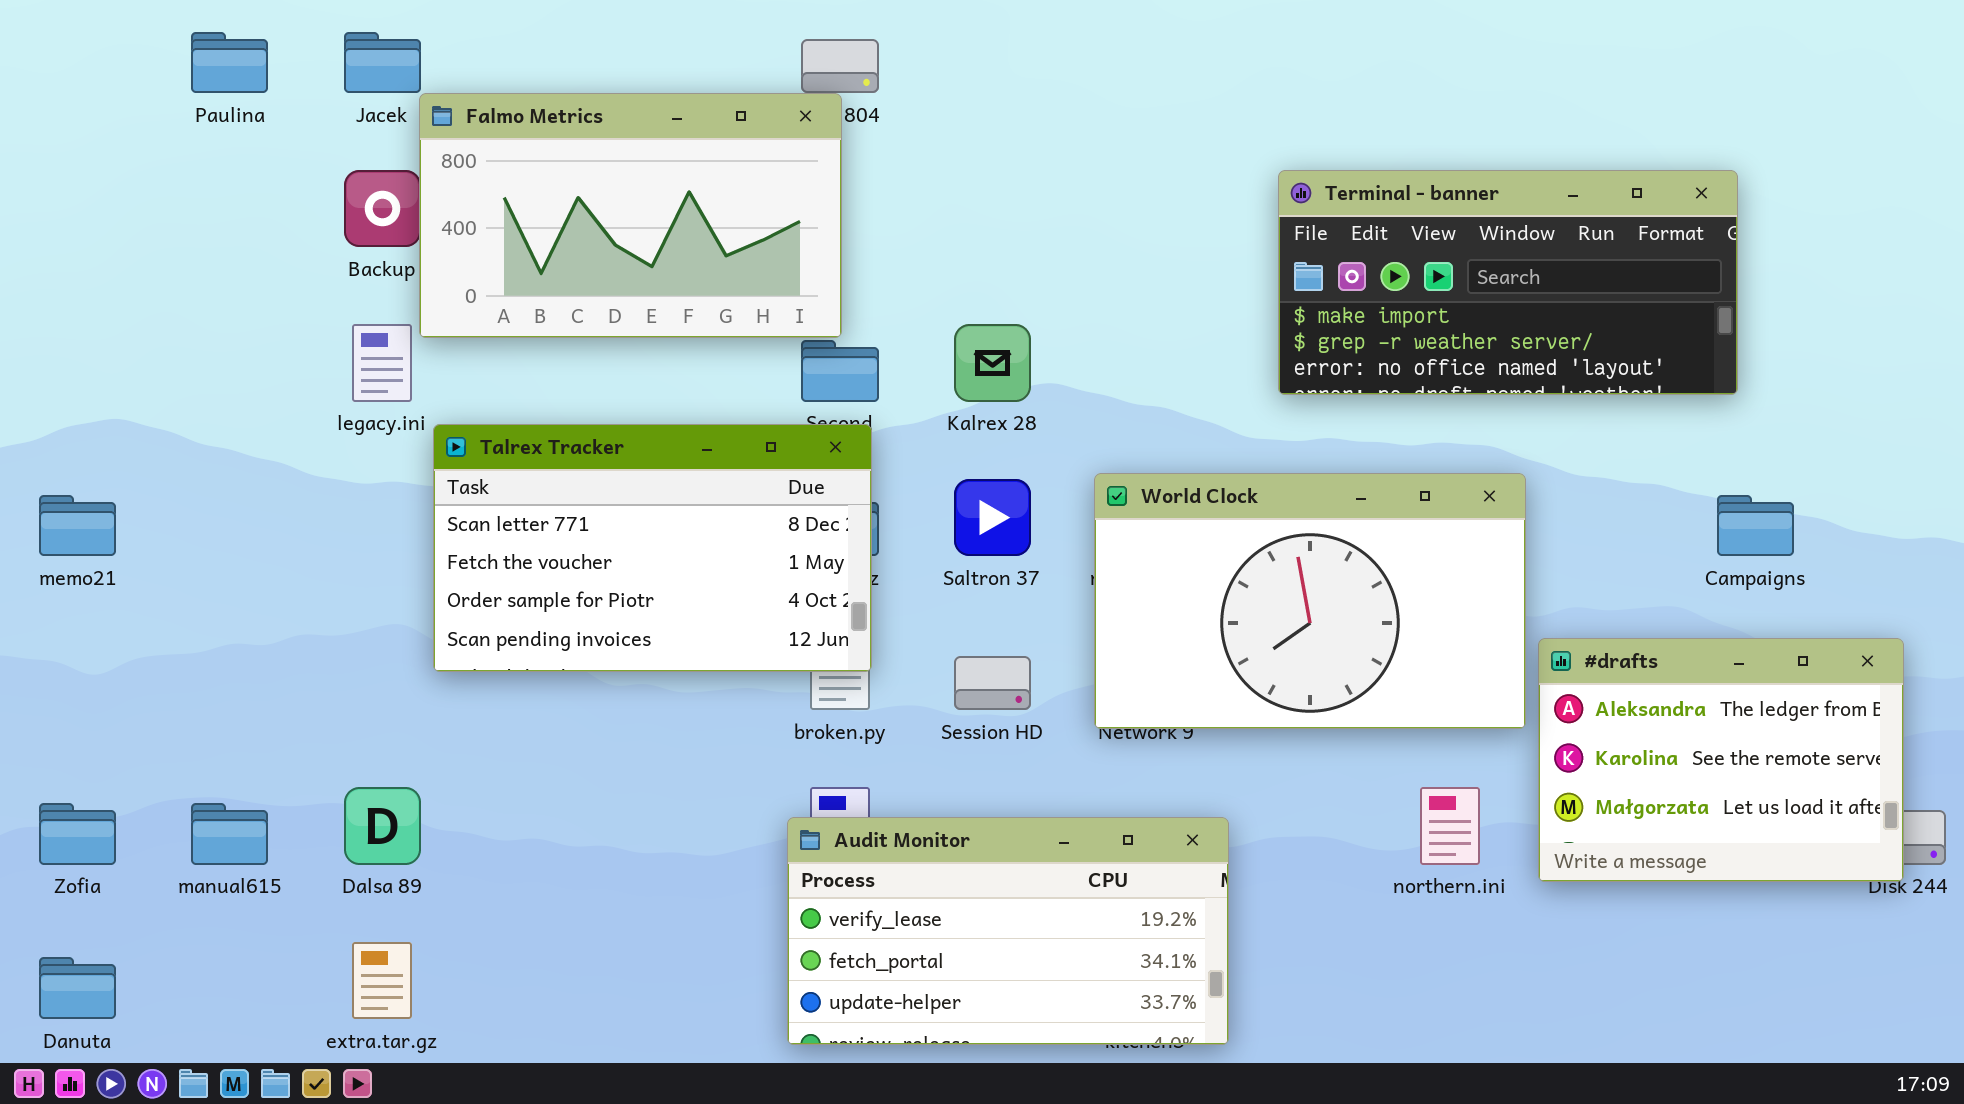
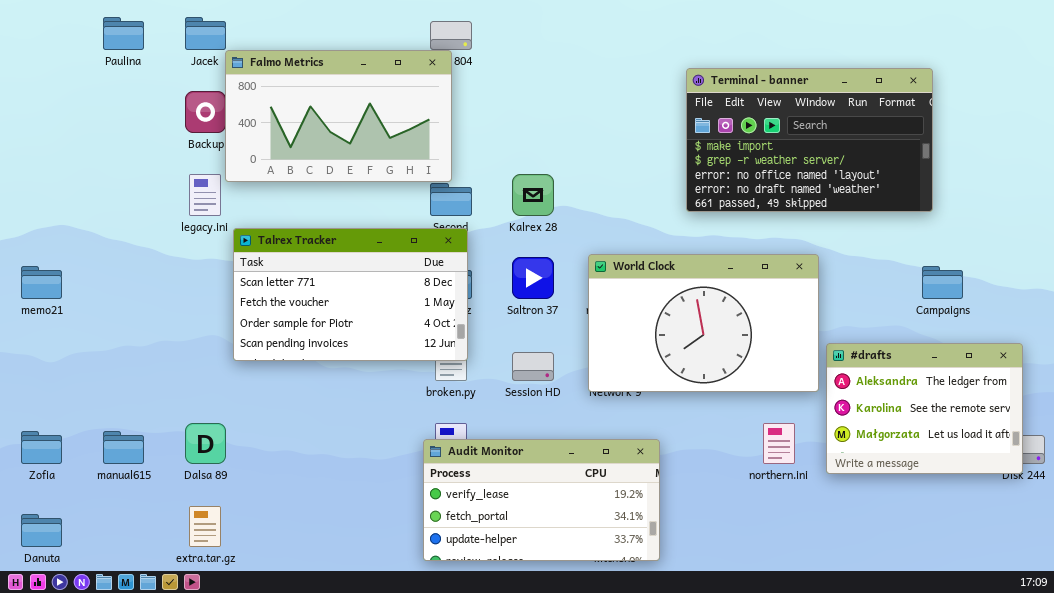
Terminal - banner: [1278,170,1738,395] -> [686,68,933,212], resized

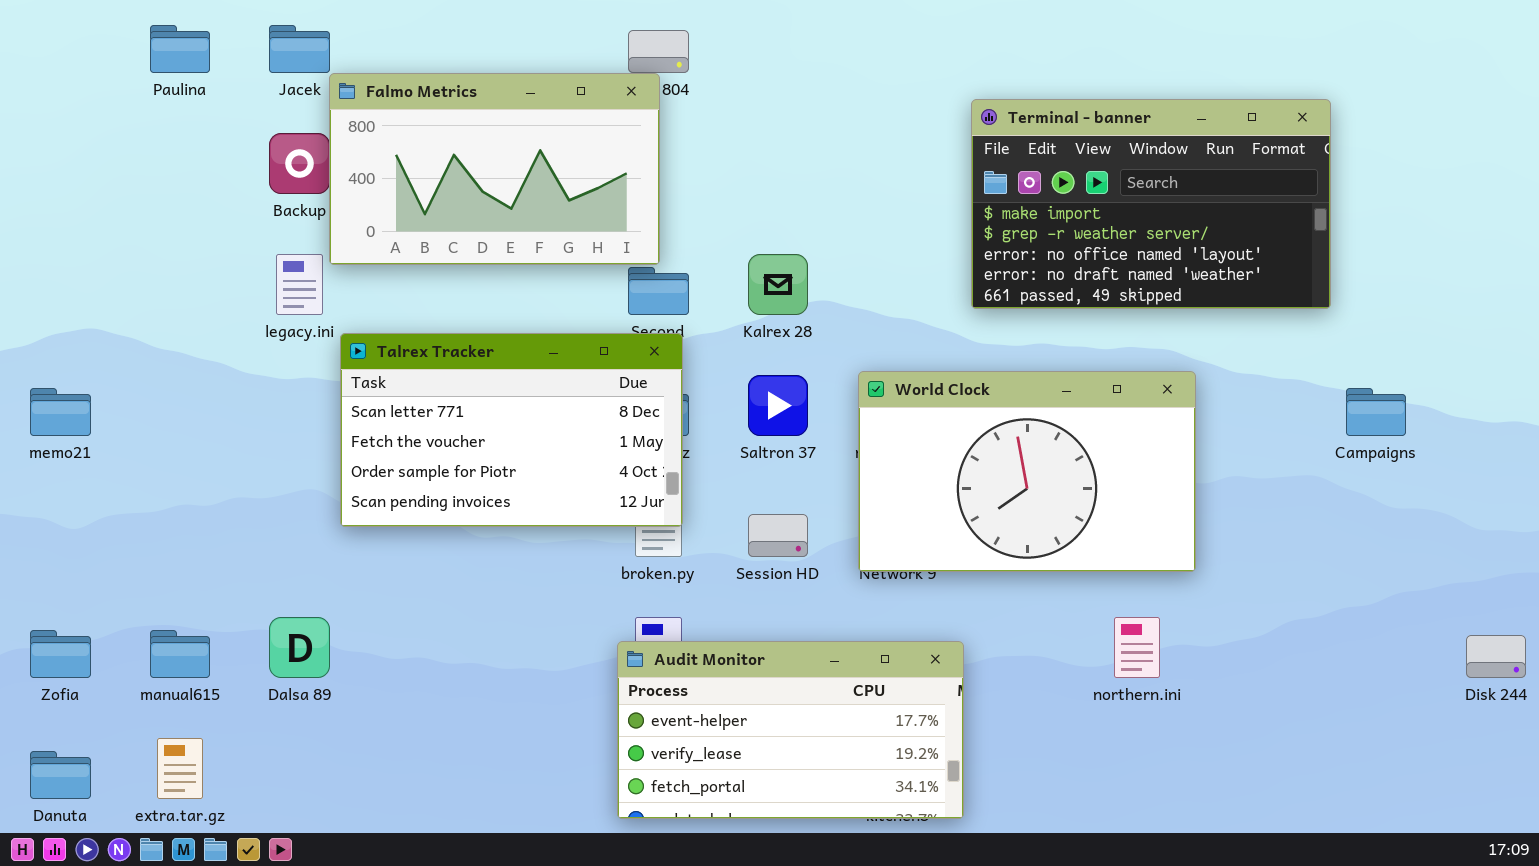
Terminal - banner: [686,68,933,212] -> [971,99,1331,309], moved
#drafts: [826,343,1023,474] -> none, closed
Audit Monitor: [423,439,660,561] -> [617,641,964,819], scrolled up 1 row
extra.tar.gz: [189,506,221,547] -> [157,738,203,799], moved

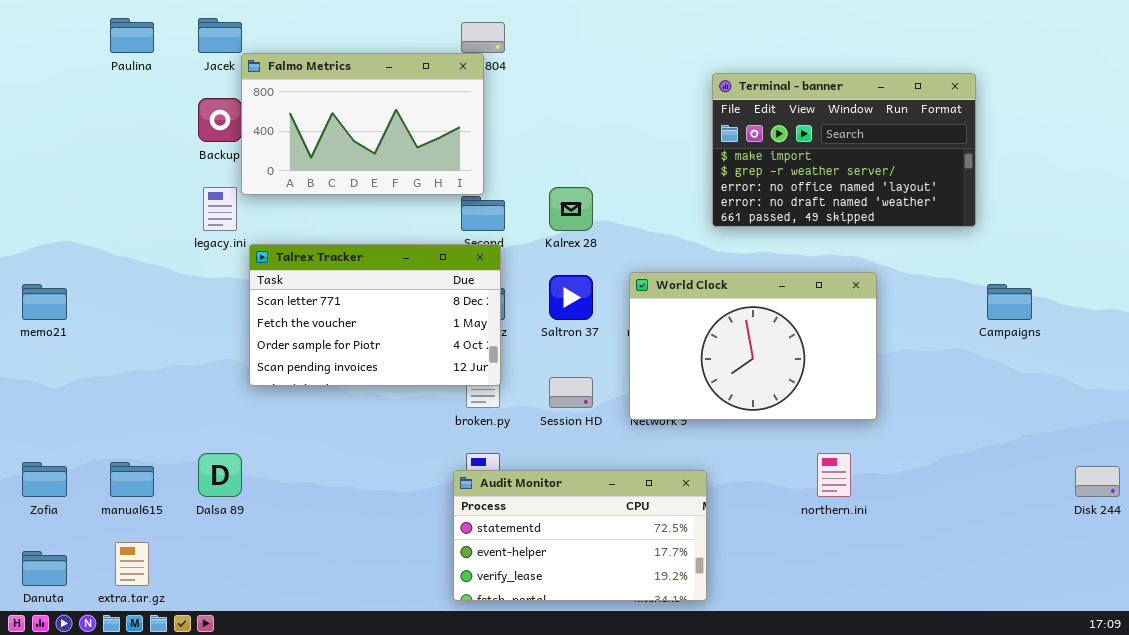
Audit Monitor: [617,641,964,819] -> [453,470,707,601], scrolled up 1 row

